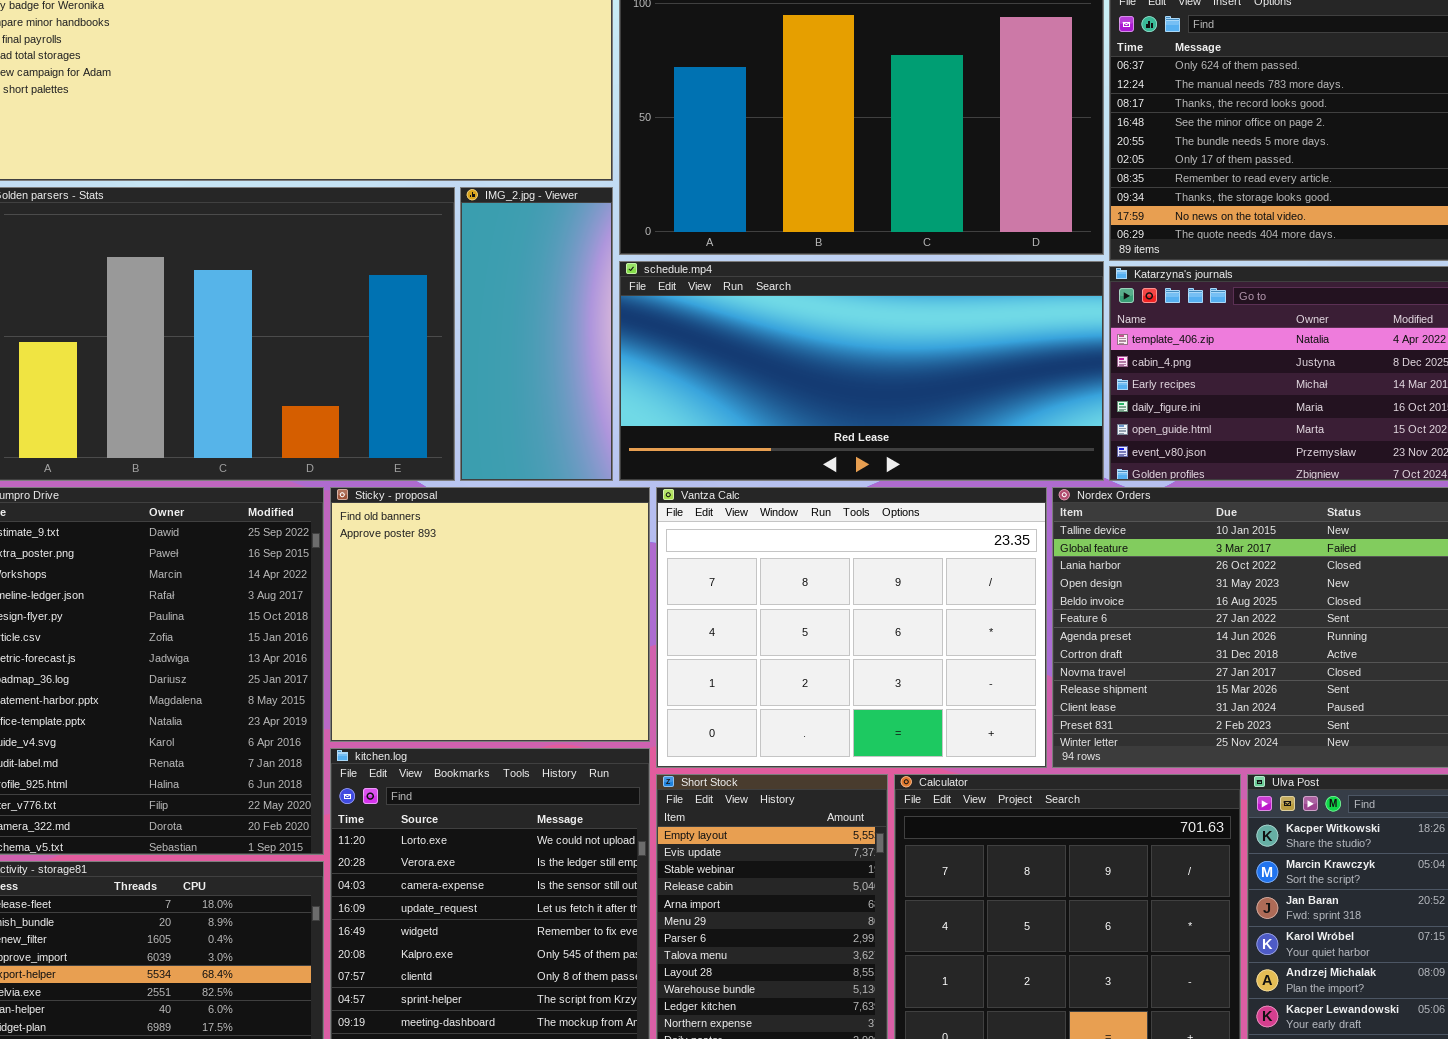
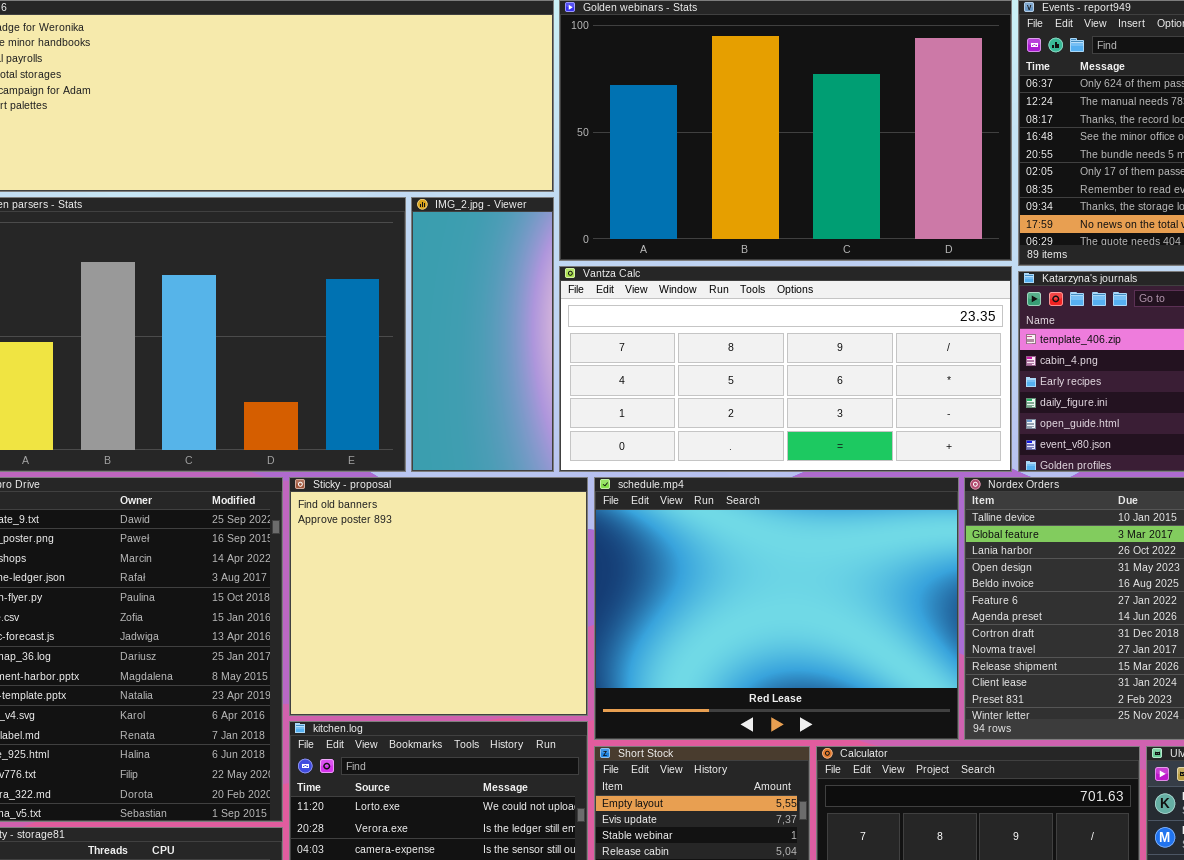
schedule.mp4: [619,261,1104,481] -> [594,477,959,740], moved, resized
Vantza Calc: [656,487,1047,768] -> [559,266,1012,472], moved, resized

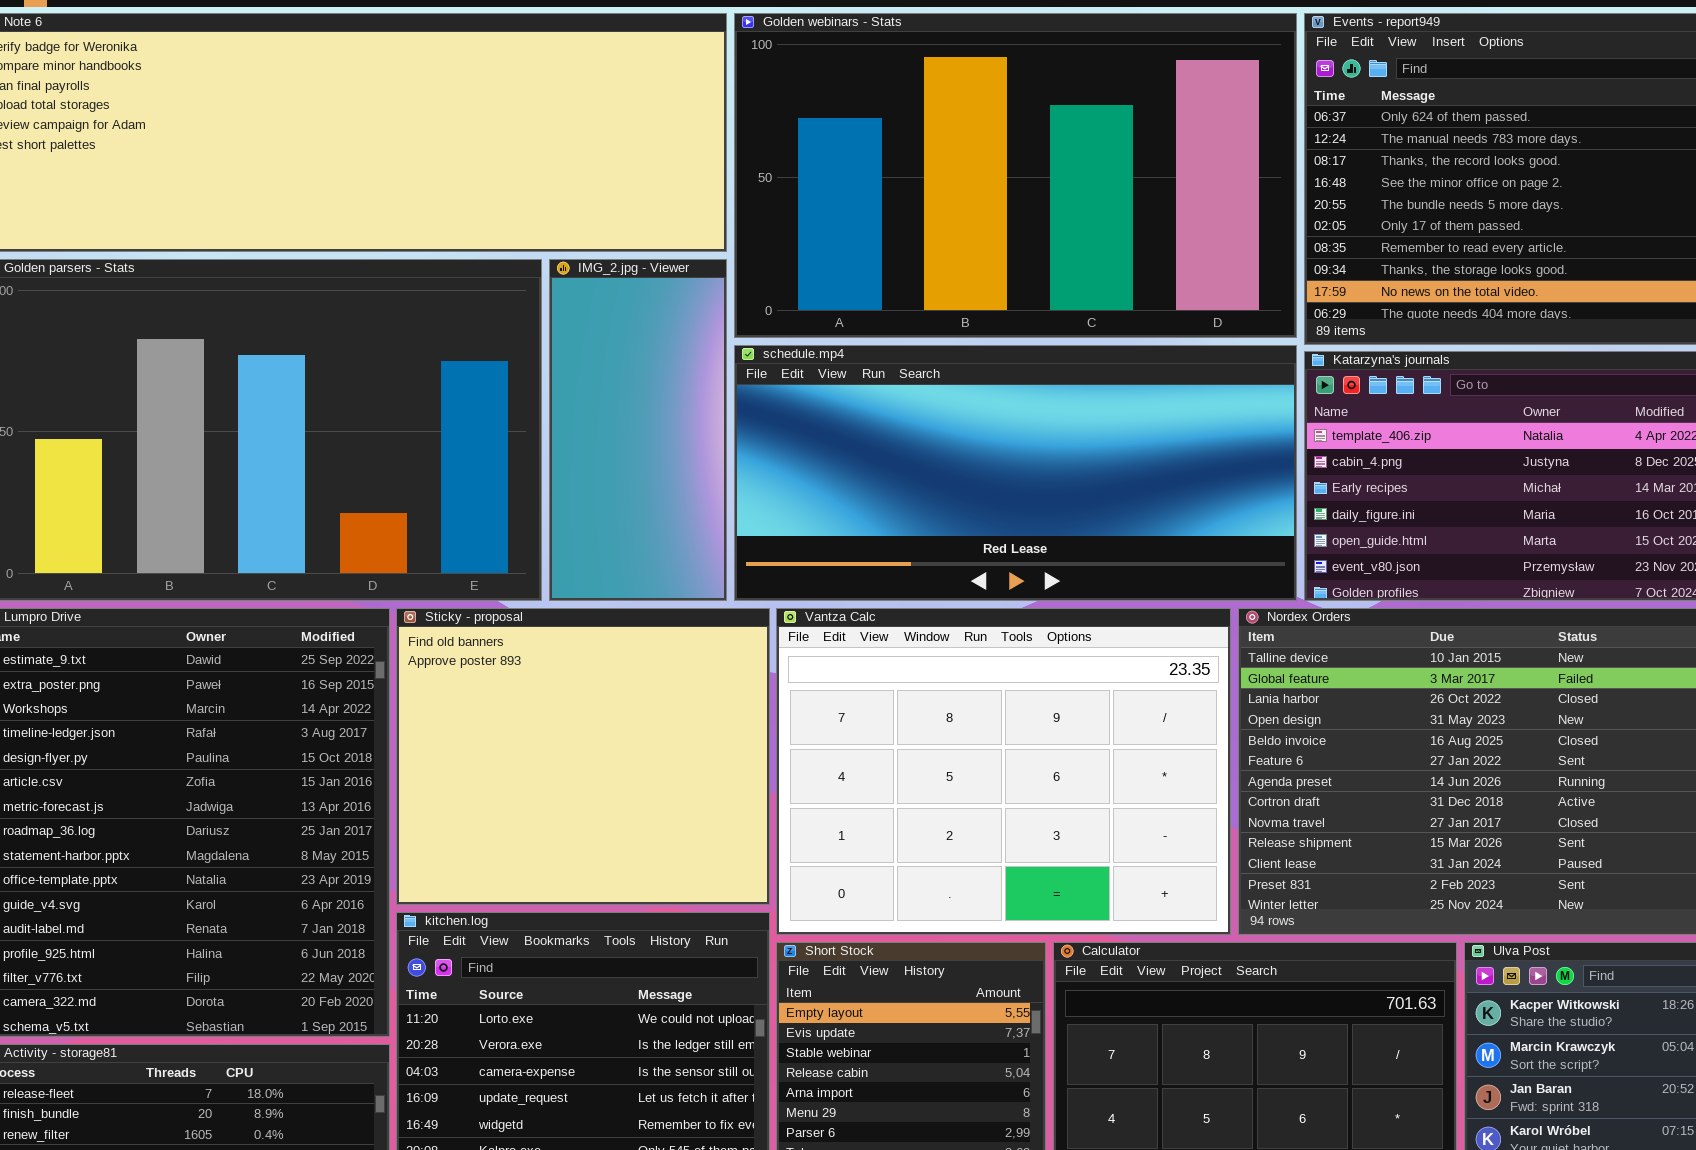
Vantza Calc: [559,266,1012,472] -> [776,608,1231,935], moved, resized
schedule.mp4: [594,477,959,740] -> [734,345,1297,601], moved, resized

